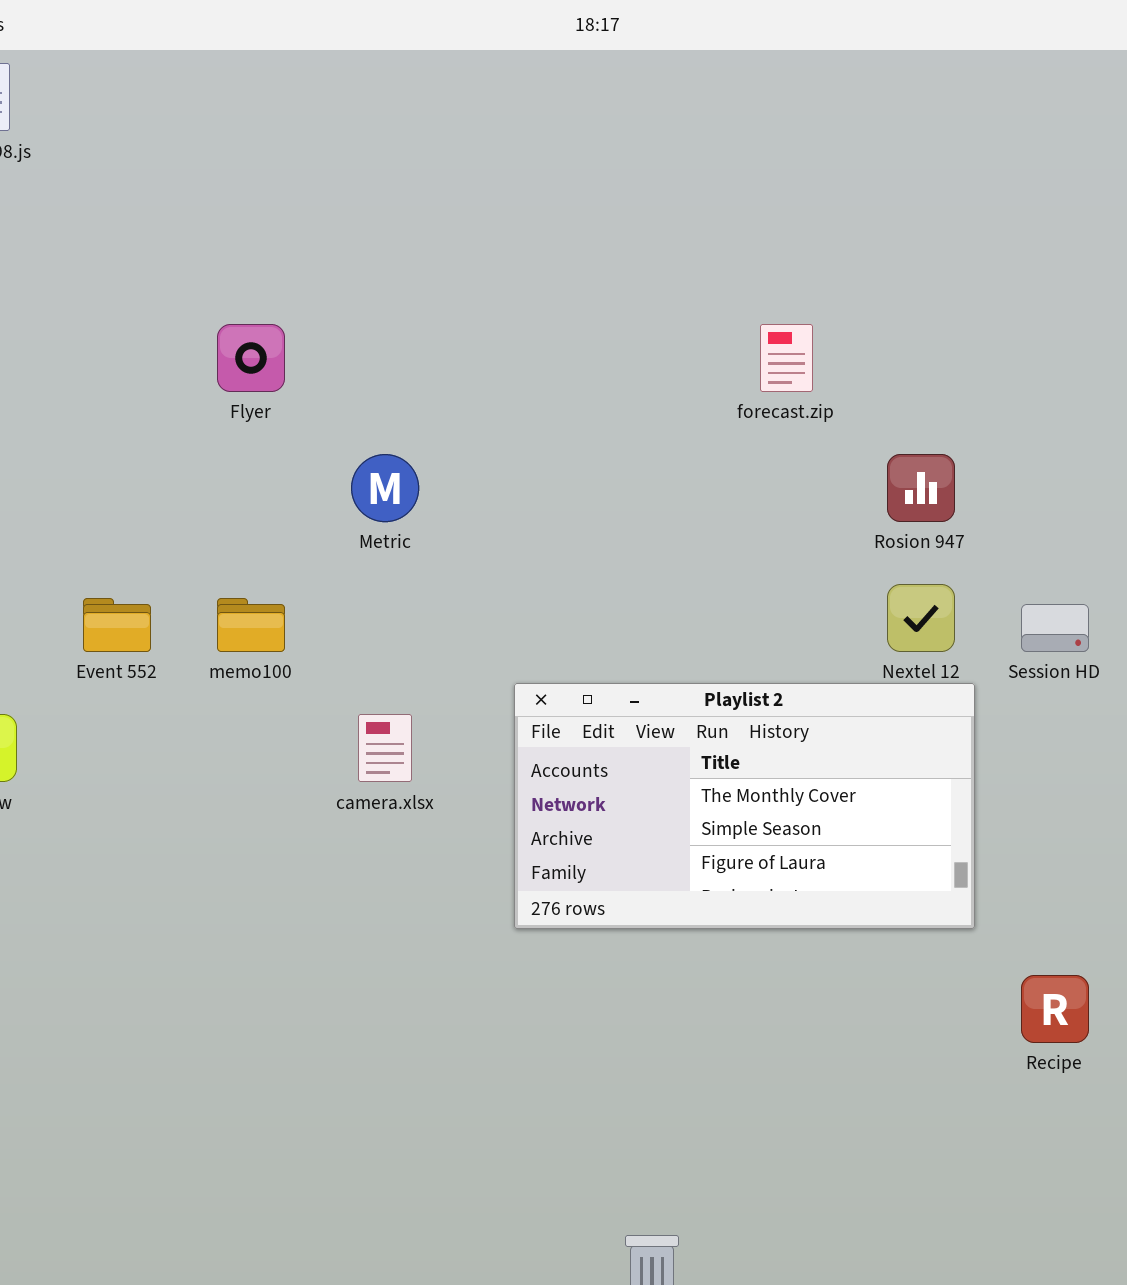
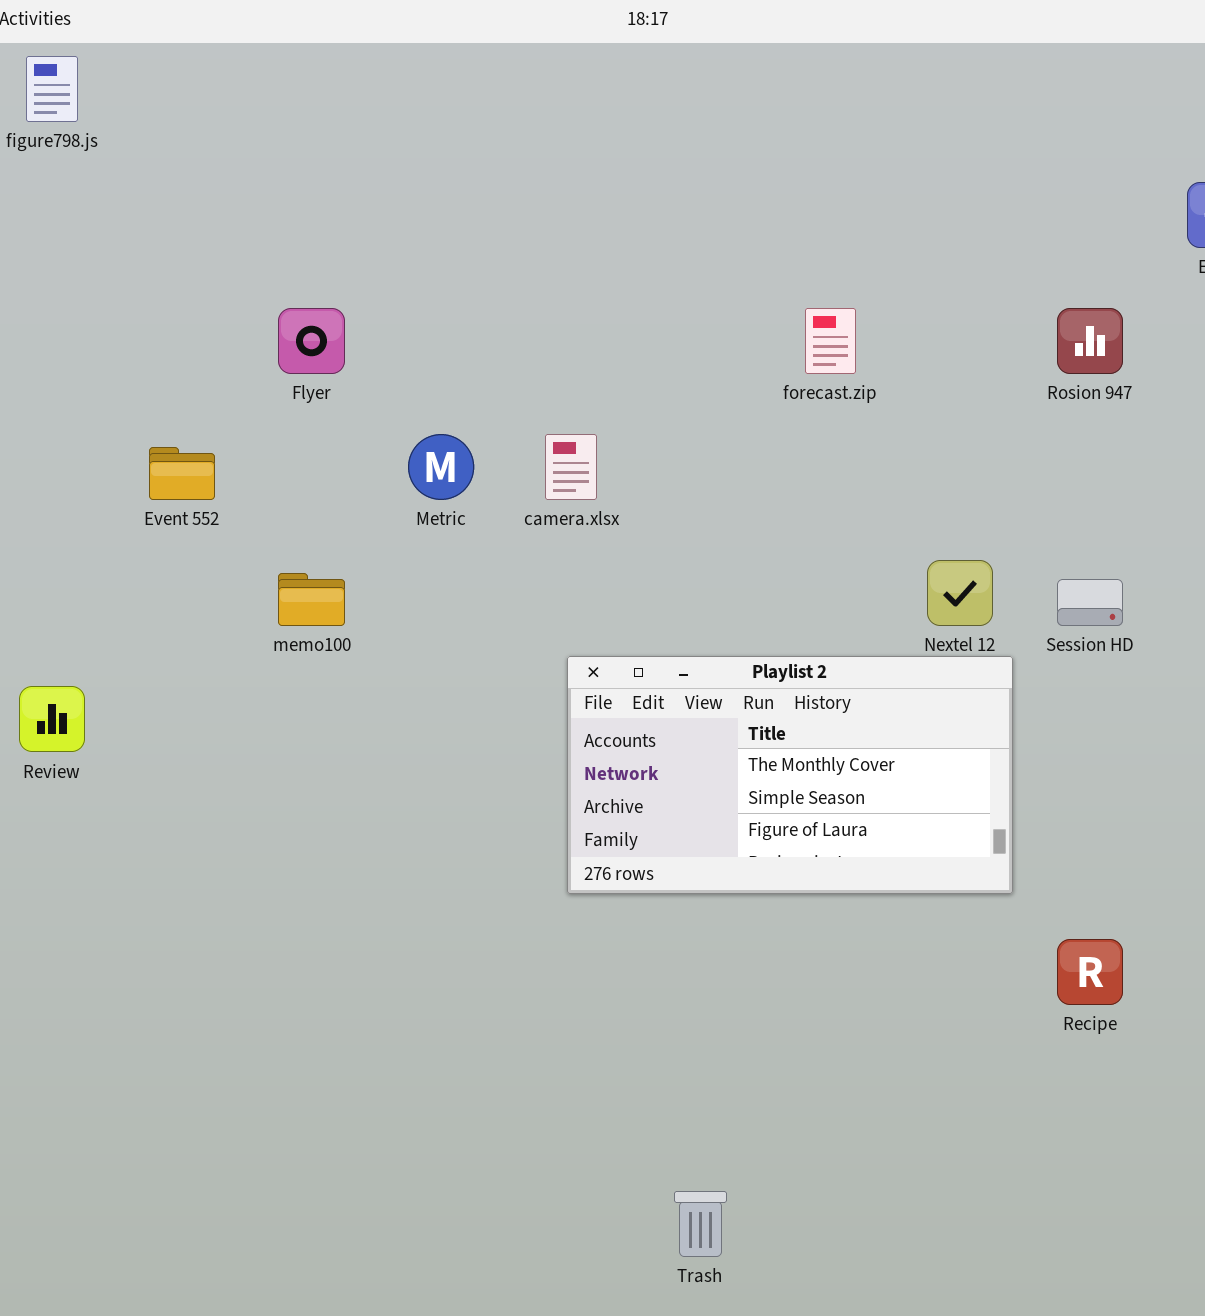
Rosion 947: [887,454,955,522] -> [1057,308,1123,374], moved
Event 552: [83,598,151,652] -> [149,447,215,500], moved
camera.xlsx: [358,714,412,782] -> [545,434,597,500], moved

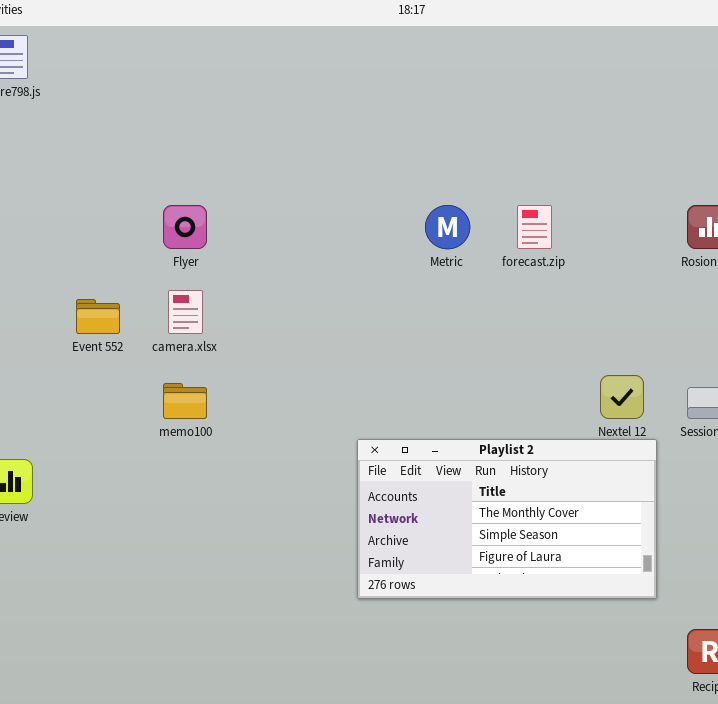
Metric: [408,434,474,500] -> [425,205,470,249], moved
camera.xlsx: [545,434,597,500] -> [168,290,203,334], moved

